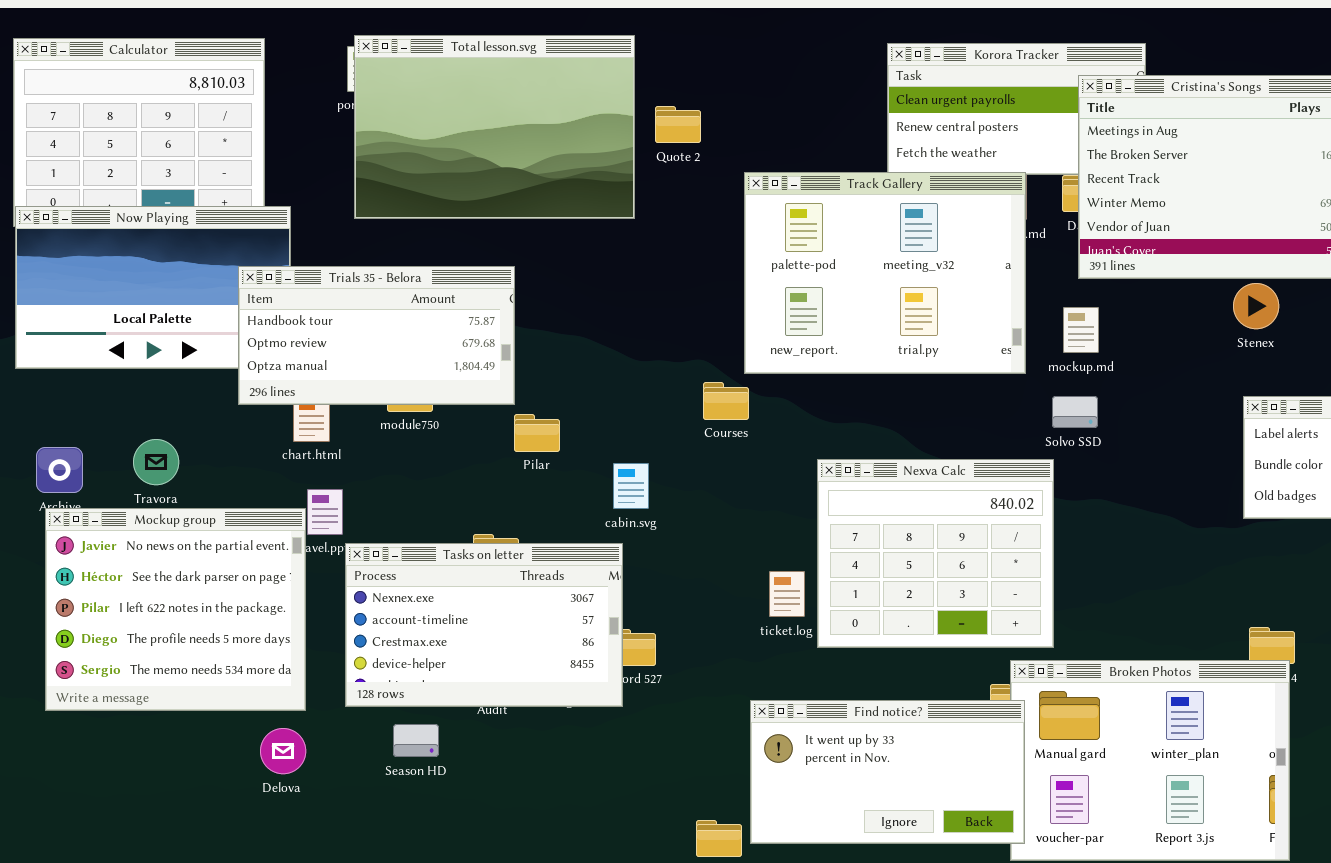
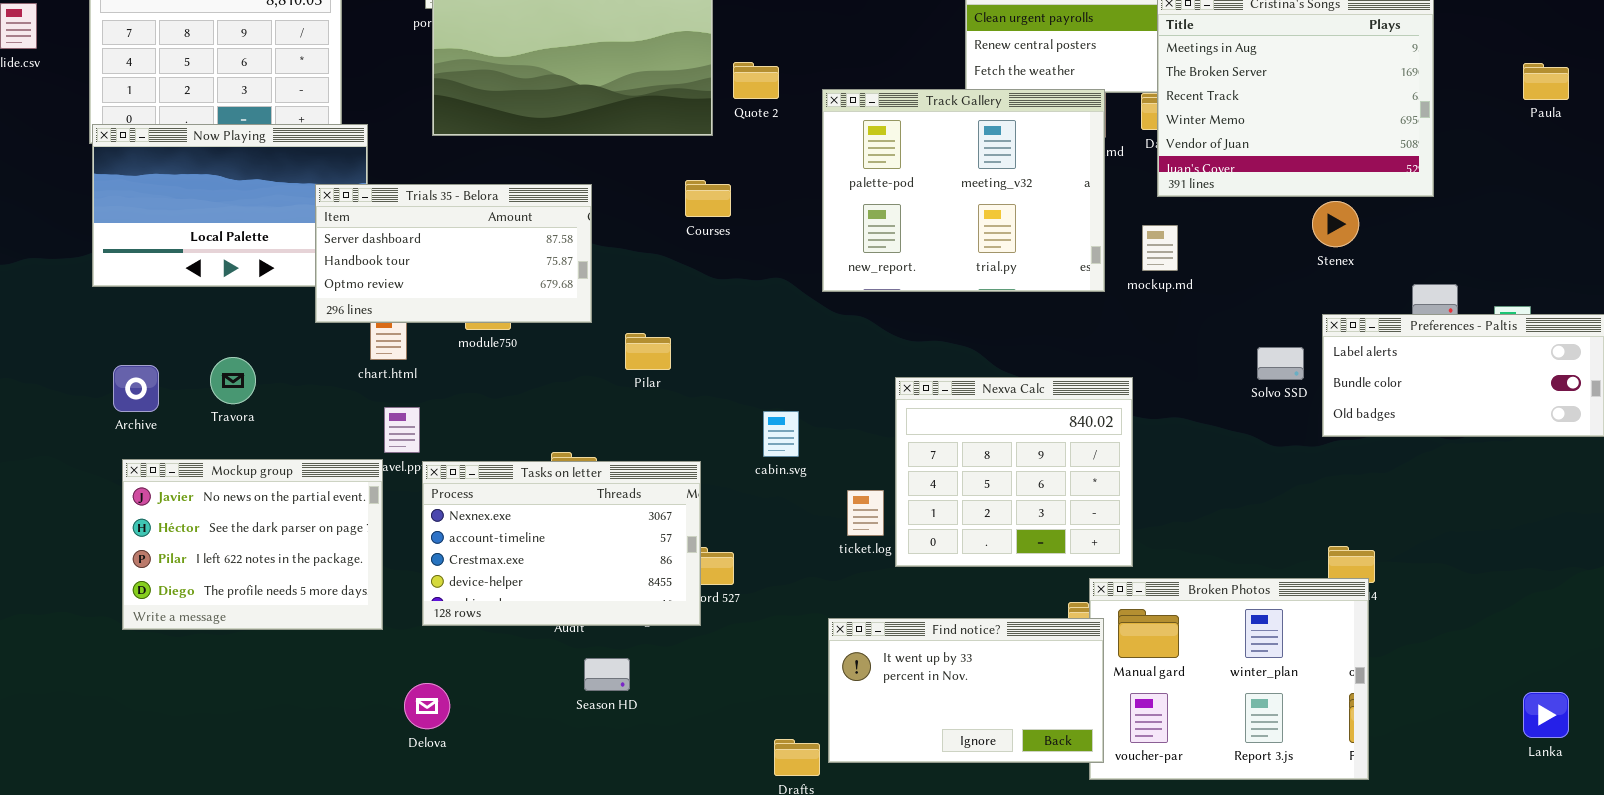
Quote 2: [655,106,701,143] -> [733,62,779,99], moved
Trials 35 - Belora: [238,266,515,405] -> [315,184,592,323], scrolled up 1 row
Courses: [703,382,749,420] -> [685,180,731,217], moved
Solvo SSD: [1052,396,1098,428] -> [1257,347,1304,380], moved
Pilar: [514,414,560,452] -> [625,333,671,370], moved
cabin.svg: [613,463,649,509] -> [763,411,799,457], moved
Mockup group: [45,508,306,711] -> [122,459,383,630], resized
Season HD: [393,724,439,757] -> [584,658,630,691], moved
Delova: [260,728,306,774] -> [404,683,450,729], moved

